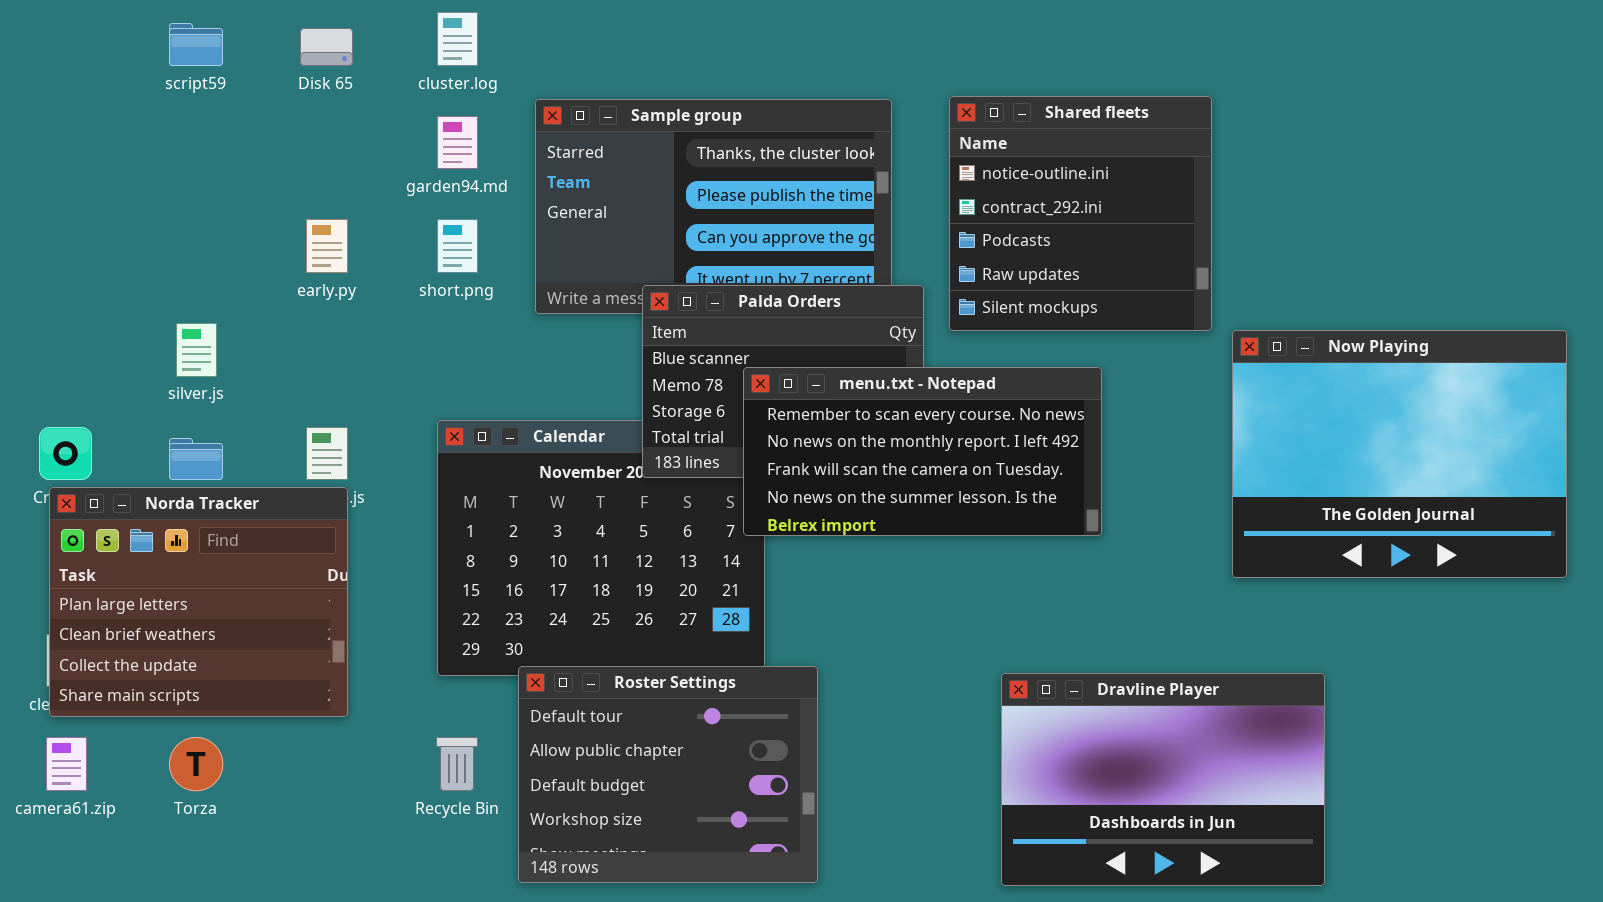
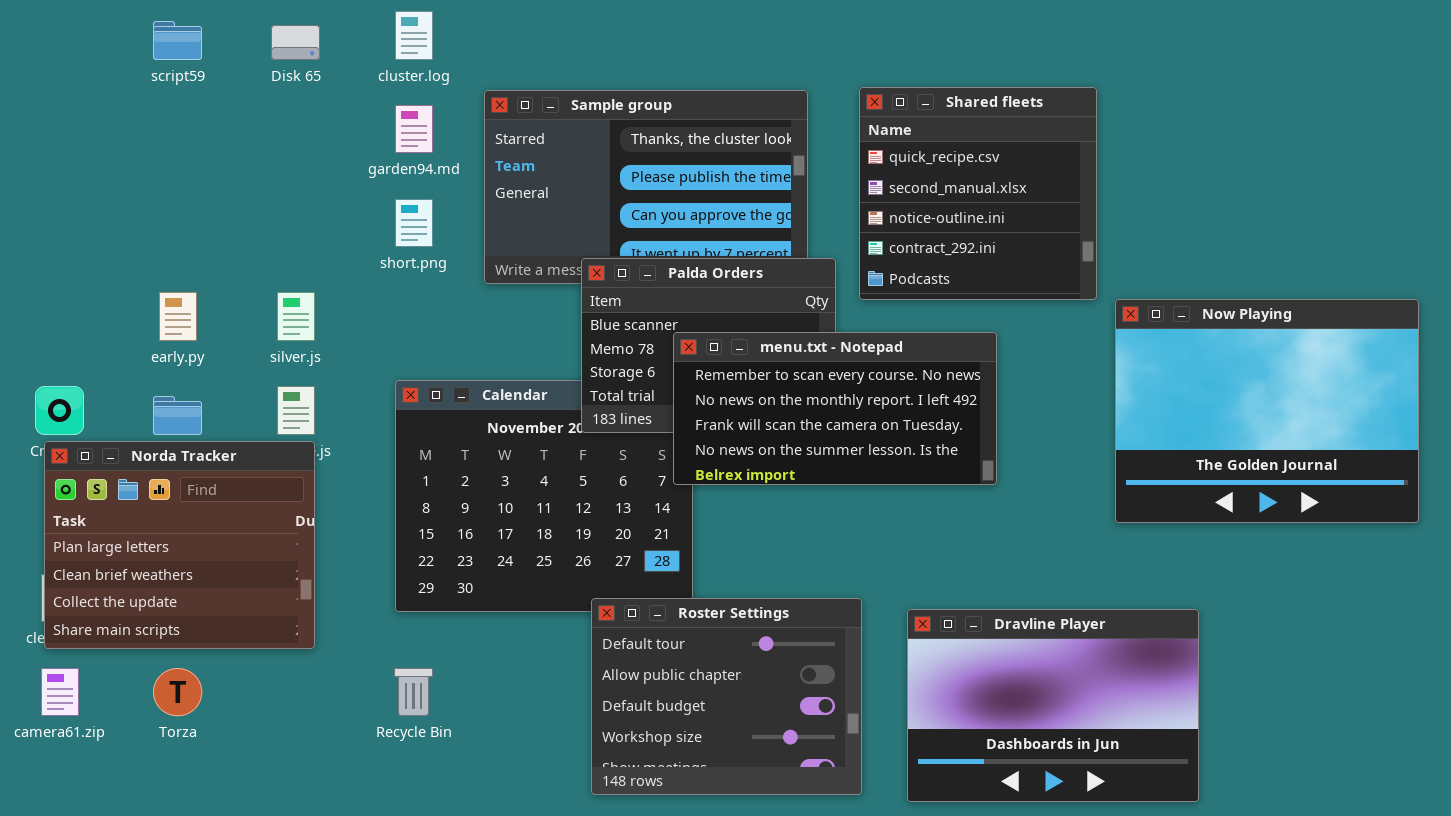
Shared fleets: [949,96,1212,331] -> [859,87,1097,300], scrolled up 2 rows
early.py: [306,219,348,273] -> [159,292,197,341], moved
silver.js: [176,323,217,377] -> [277,292,315,341], moved
Roster Settings: [518,666,818,883] -> [591,598,862,795], moved

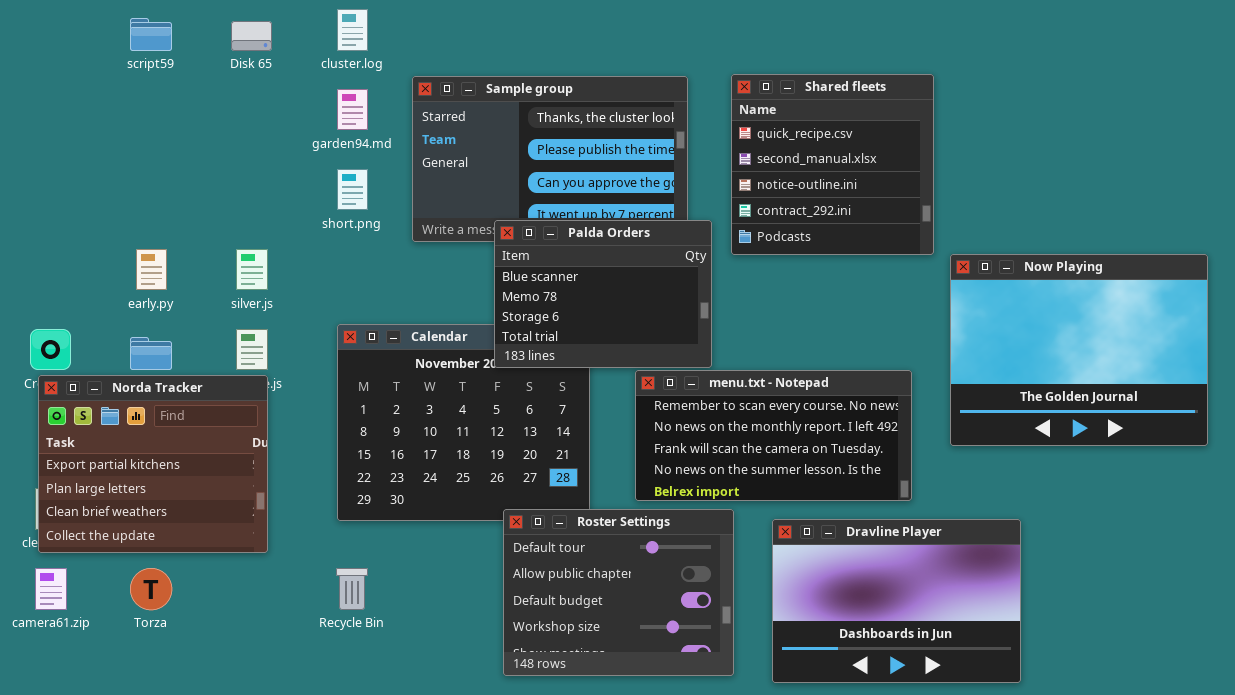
menu.txt - Notepad: [673,332,997,485] -> [635,370,912,501], moved
Norda Tracker: [44,441,315,649] -> [38,375,268,553], scrolled up 1 row

